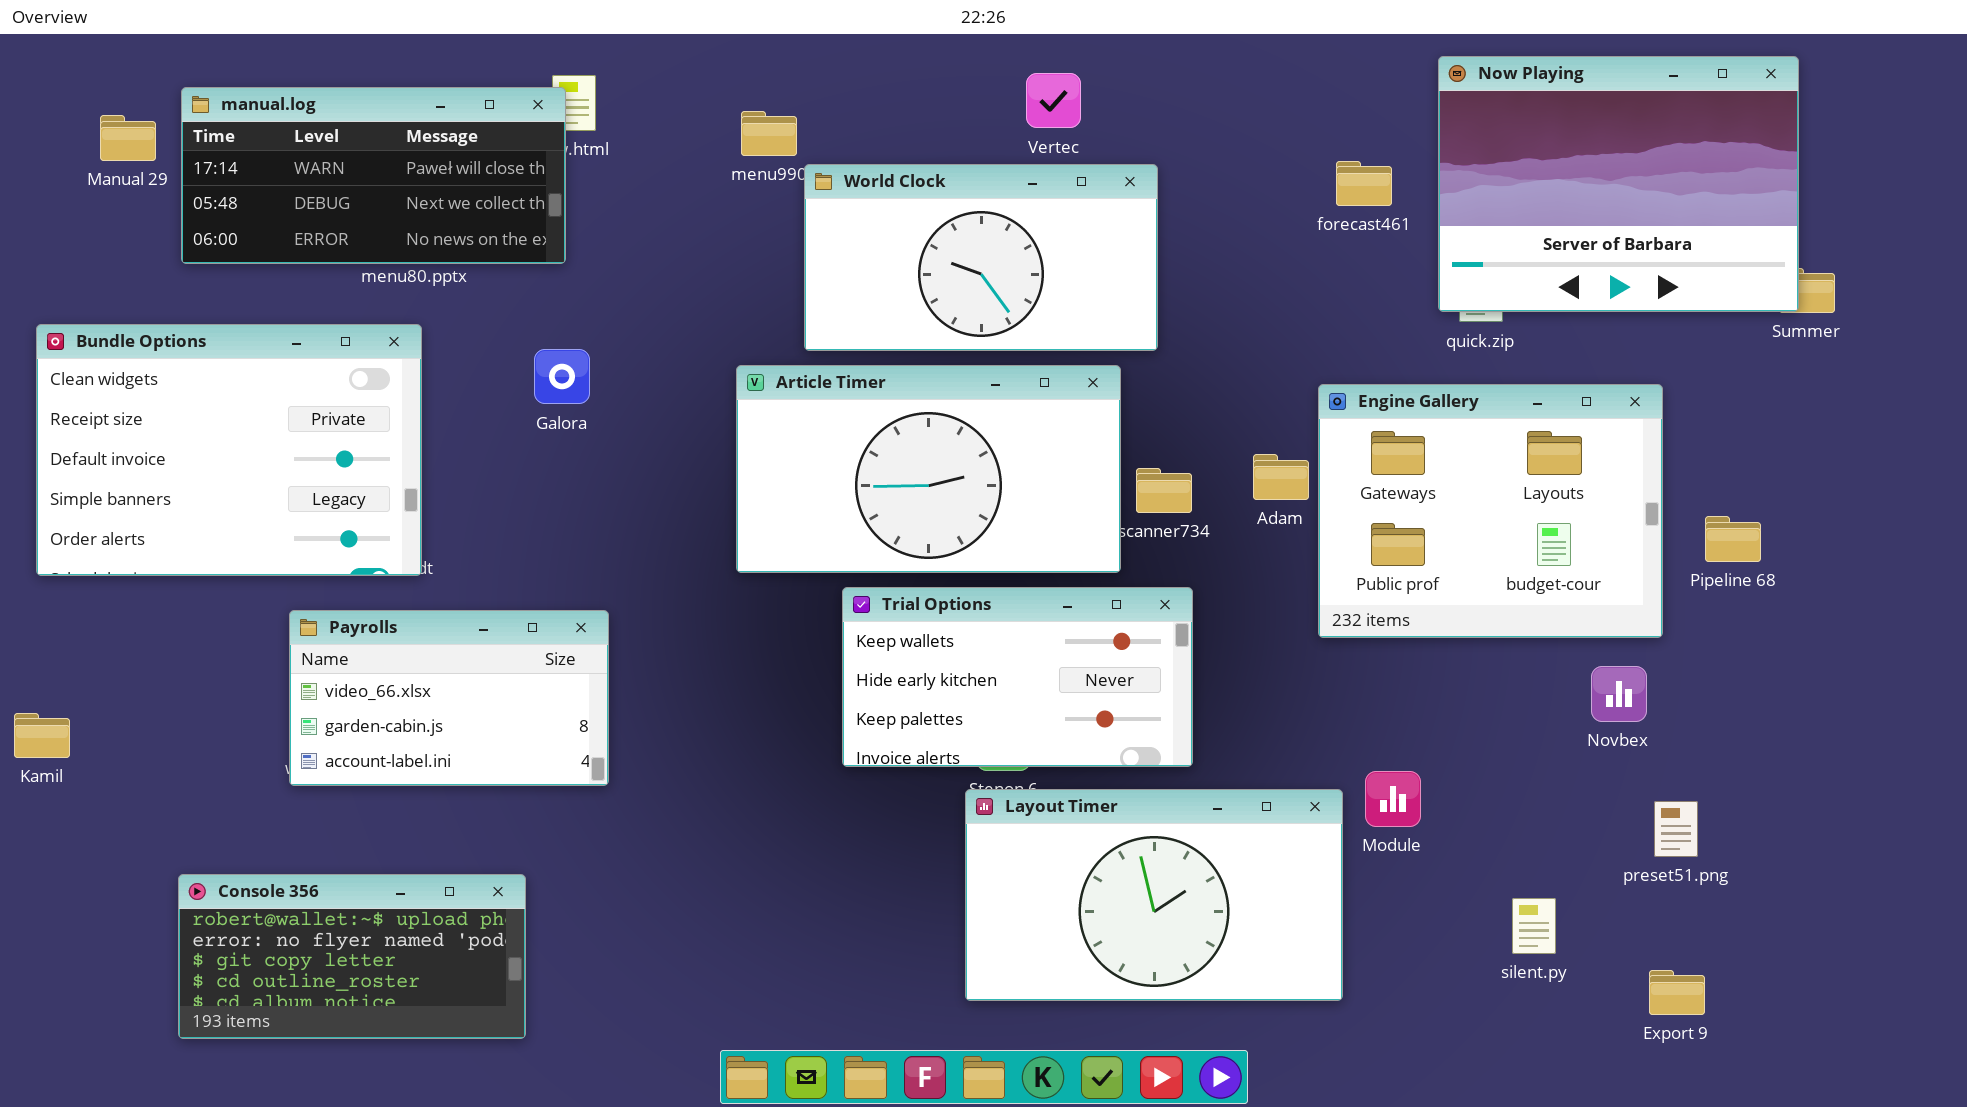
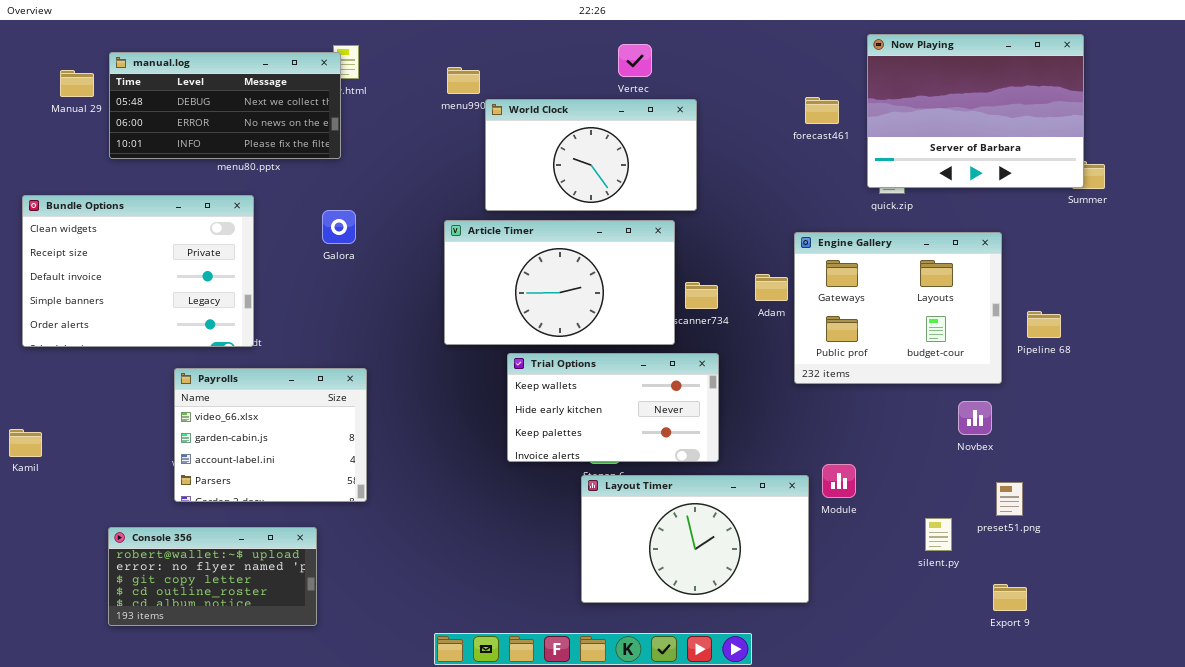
manual.log: [181,87,566,264] -> [109,52,341,159], scrolled down 1 row
Payrolls: [289,610,609,786] -> [174,368,367,502], resized
silent.py: [1512,898,1556,954] -> [925,518,952,551], moved

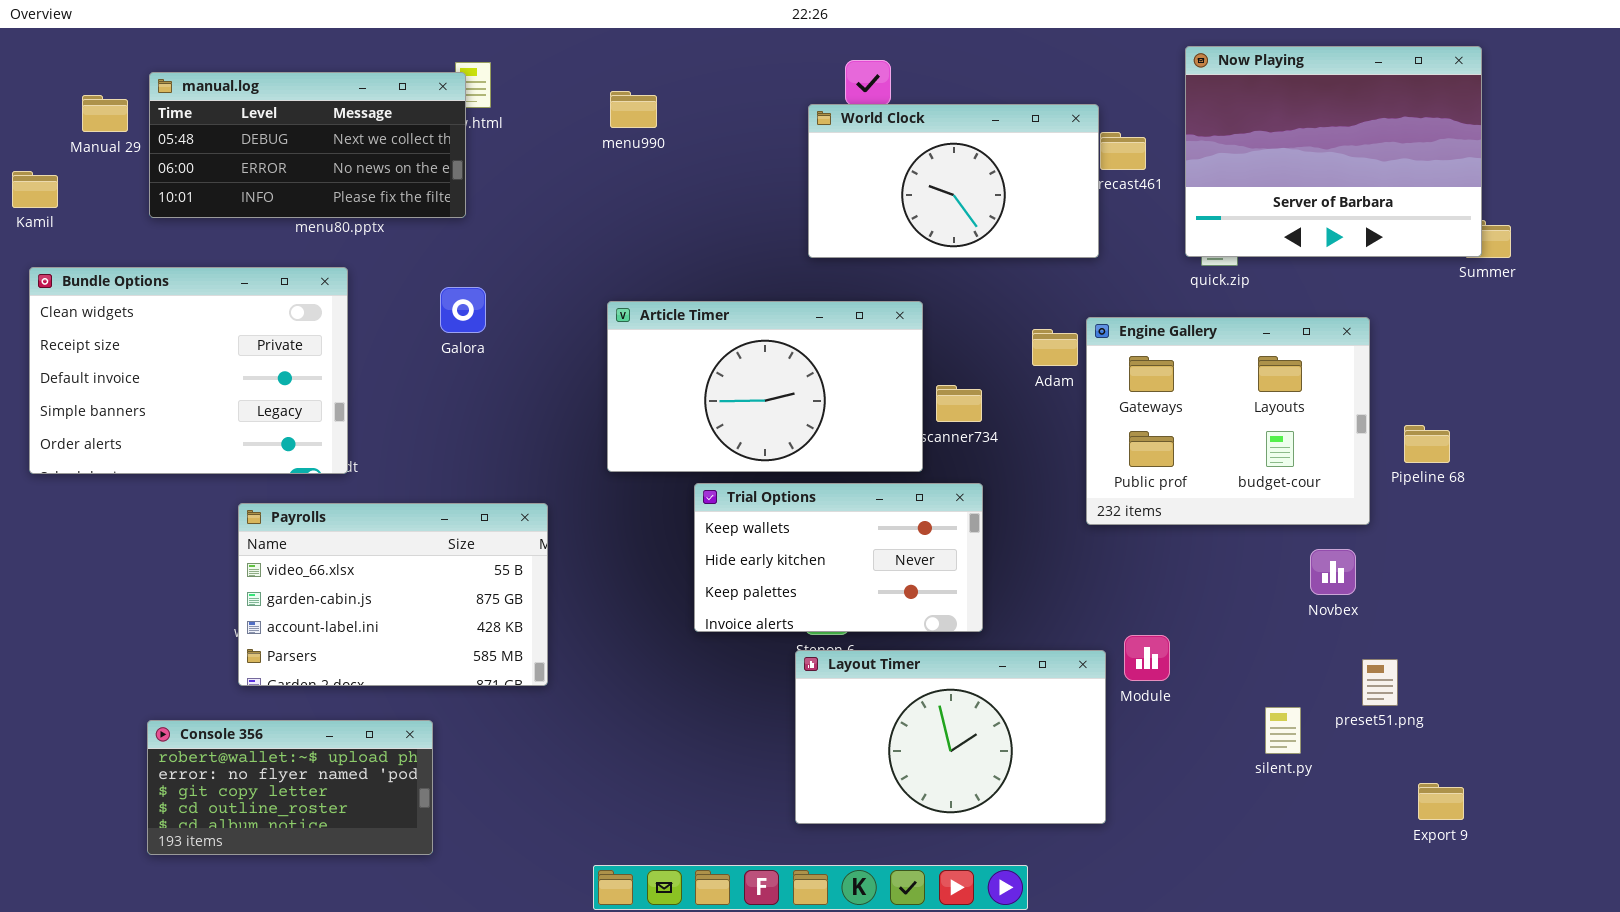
World Clock: [485,99,697,211] -> [808,104,1099,258], moved
Adam: [755,274,788,301] -> [1032,329,1078,366], moved
Payrolls: [174,368,367,502] -> [238,503,548,686], resized
Kamil: [9,429,42,457] -> [12,171,58,208], moved
Export 9: [993,584,1027,611] -> [1418,783,1464,820], moved

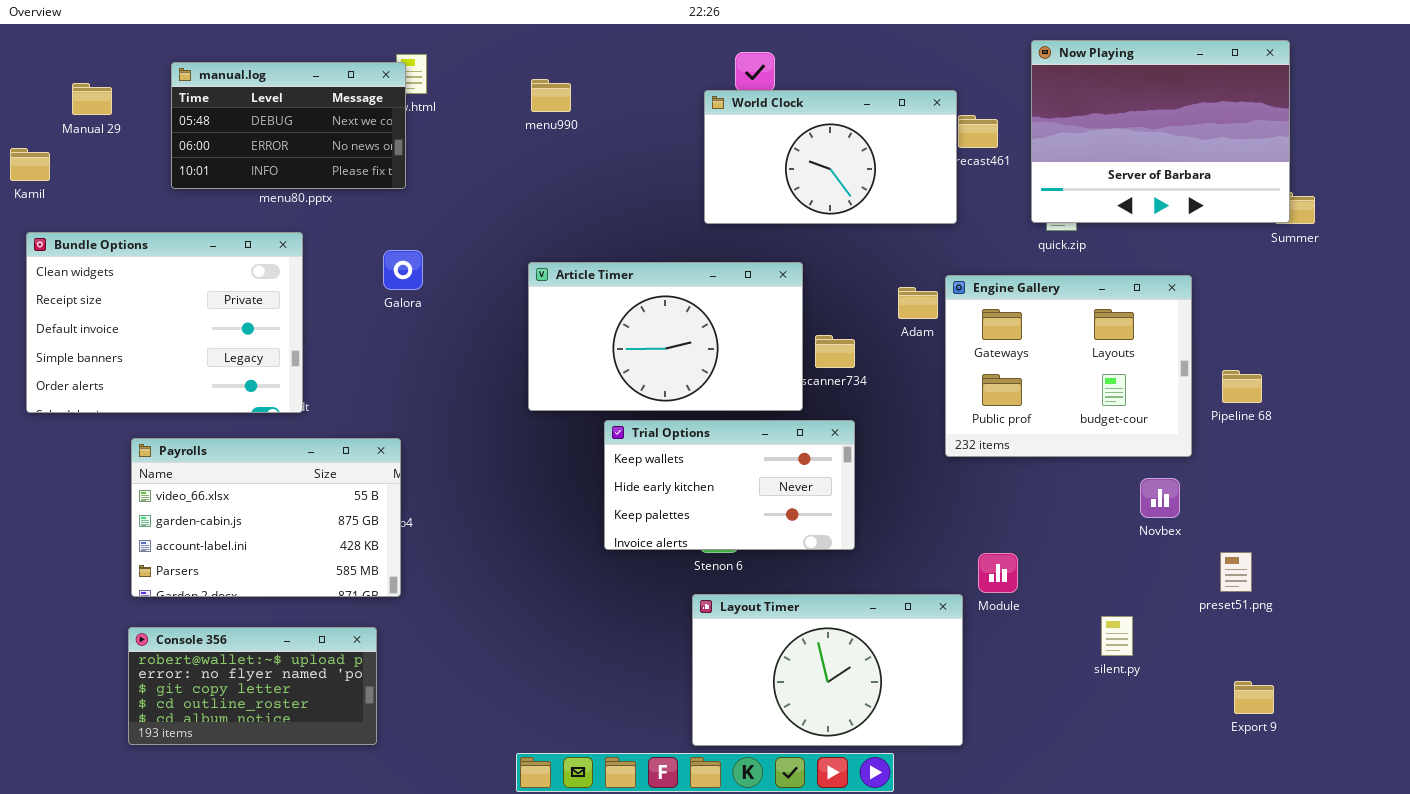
manual.log: [149,72,466,218] -> [171,62,406,189], resized
Payrolls: [238,503,548,686] -> [131,438,401,597], moved
Layout Timer: [795,650,1106,824] -> [692,594,963,746], moved
preset51.png: [1362,659,1398,706] -> [1220,552,1252,592], moved

